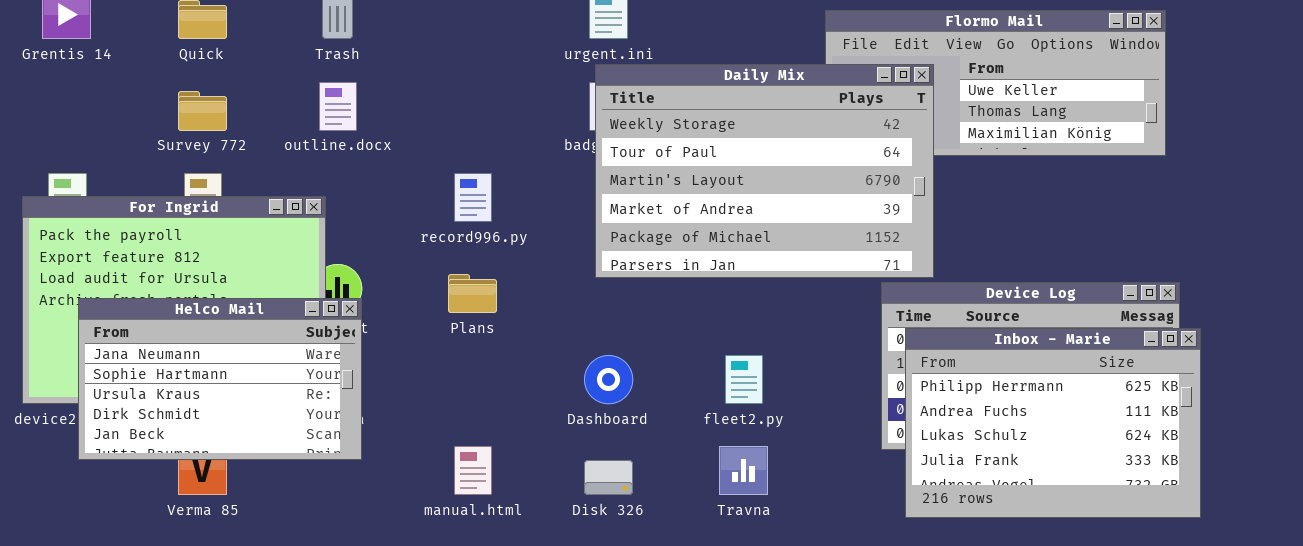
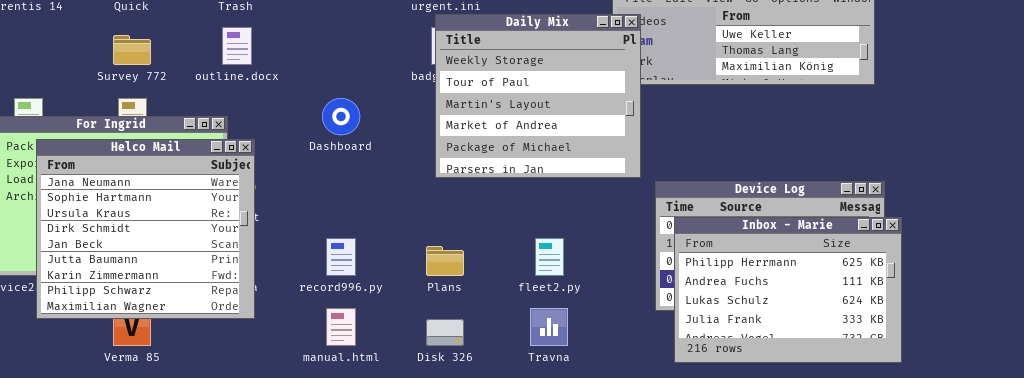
Daily Mix: [595,64,934,278] -> [435,14,641,178], resized
record996.py: [454,173,492,222] -> [326,238,356,276], moved
Plans: [448,274,497,313] -> [426,246,464,276], moved
Helco Mail: [78,298,362,460] -> [36,139,255,319], resized
Dashboard: [584,355,633,404] -> [322,98,360,135], moved

